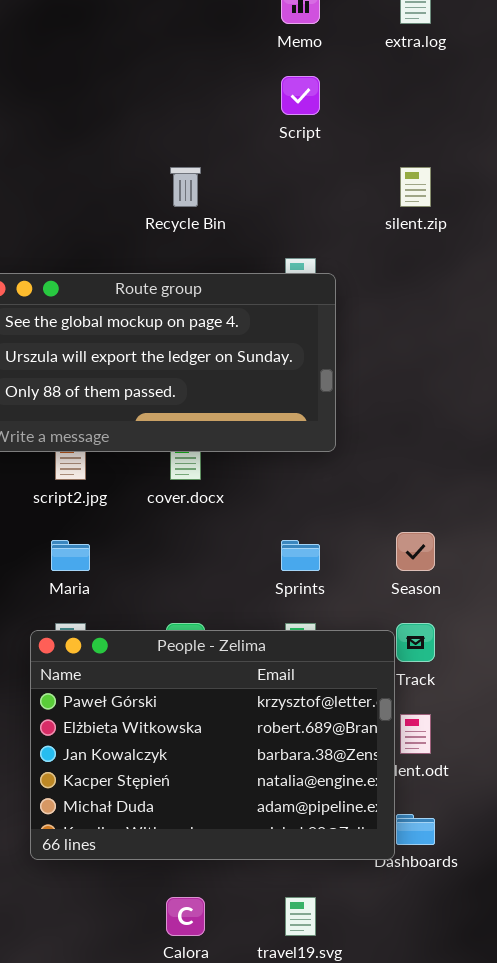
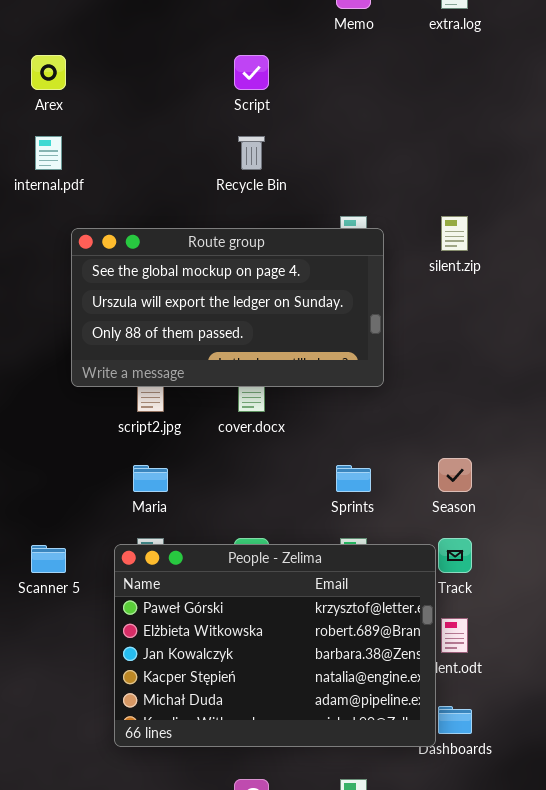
Script: [281,76,320,115] -> [234,55,269,90], moved
silent.zip: [400,167,431,207] -> [441,216,468,251], moved

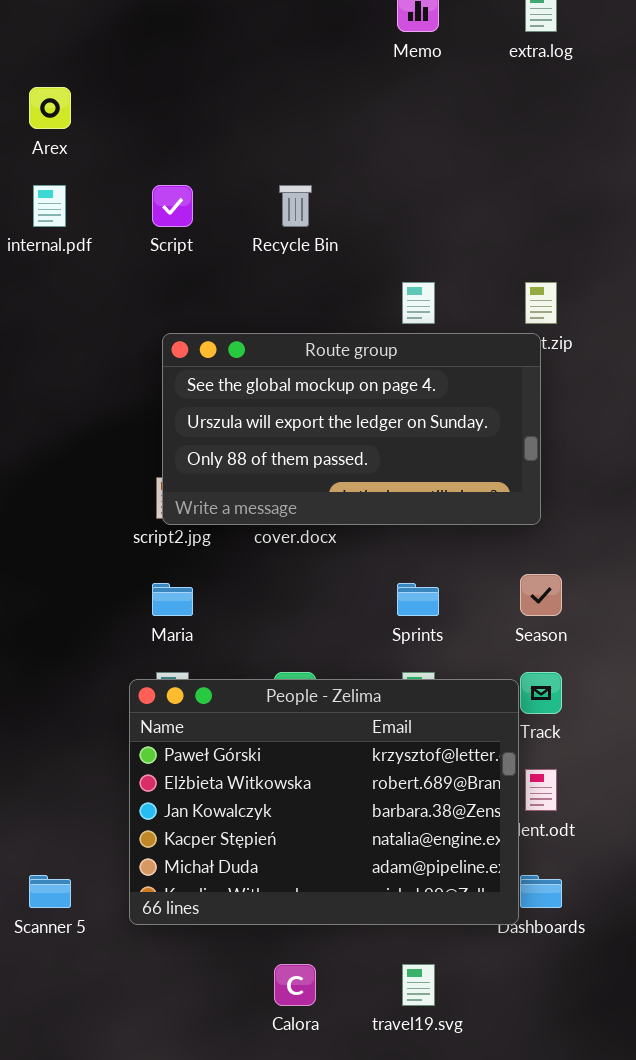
Script: [234,55,269,90] -> [152,185,193,227], moved
Route group: [71,228,384,387] -> [162,333,541,525], moved
Scanner 5: [31,545,66,573] -> [29,875,71,908], moved

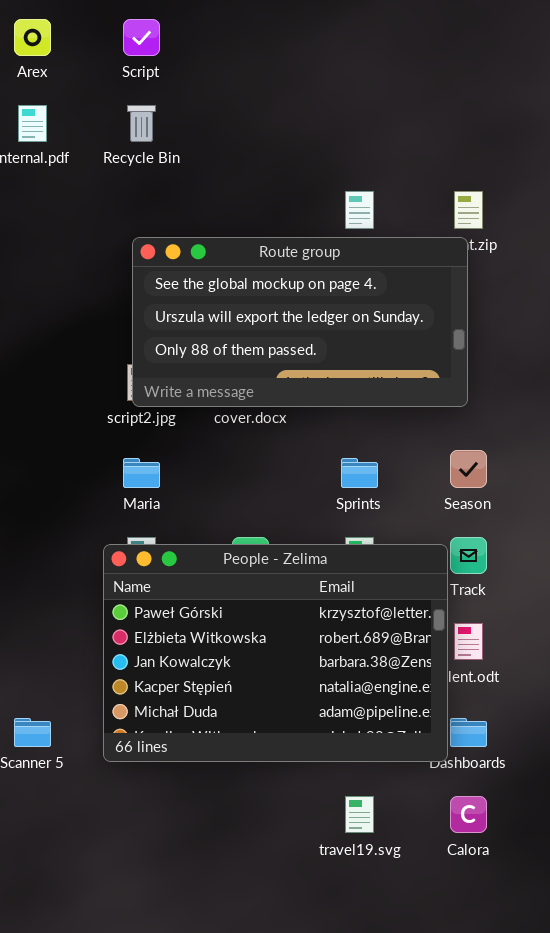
Script: [152,185,193,227] -> [123,19,160,56], moved
Recycle Bin: [279,185,312,227] -> [127,105,156,142], moved
Calora: [274,964,316,1006] -> [450,796,487,833], moved

